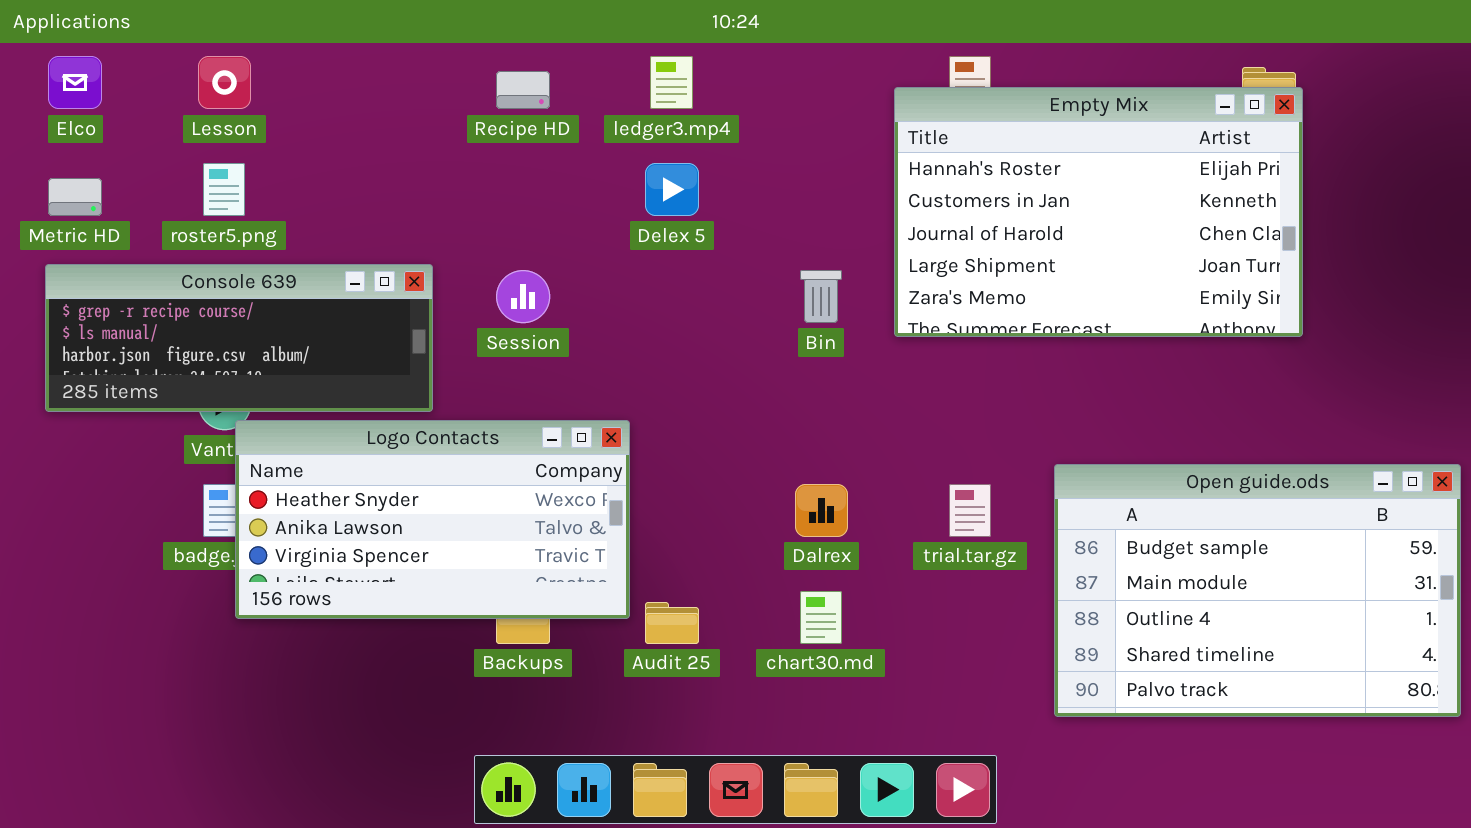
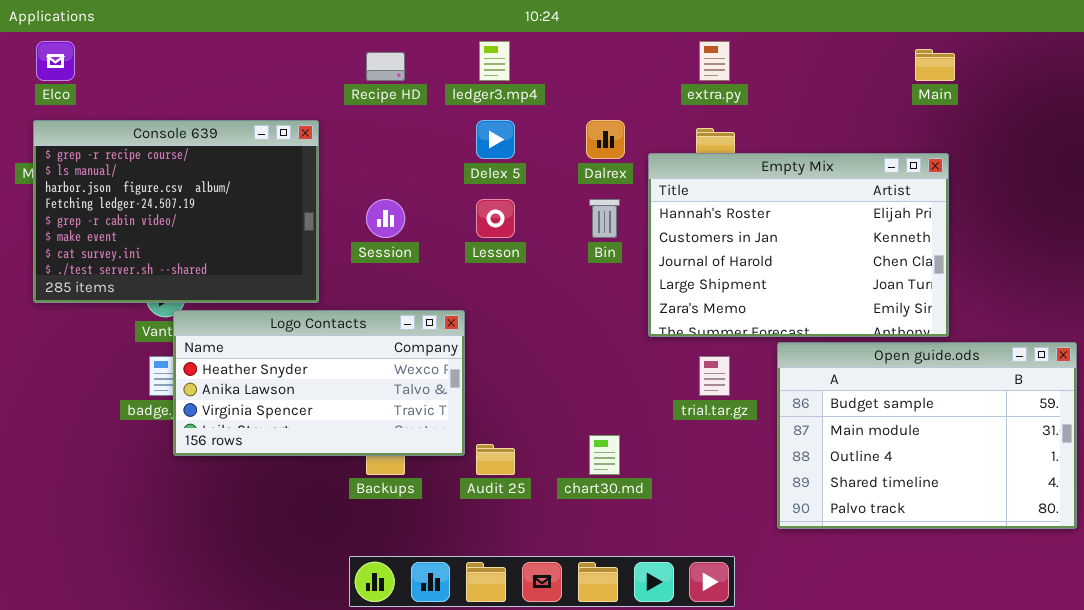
Lesson: [198,56,251,109] -> [476,199,515,238], moved
Empty Mix: [894,87,1303,337] -> [648,153,949,337], moved
Console 639: [45,264,433,412] -> [33,120,319,303], resized
Dalrex: [795,484,848,537] -> [586,120,625,159], moved

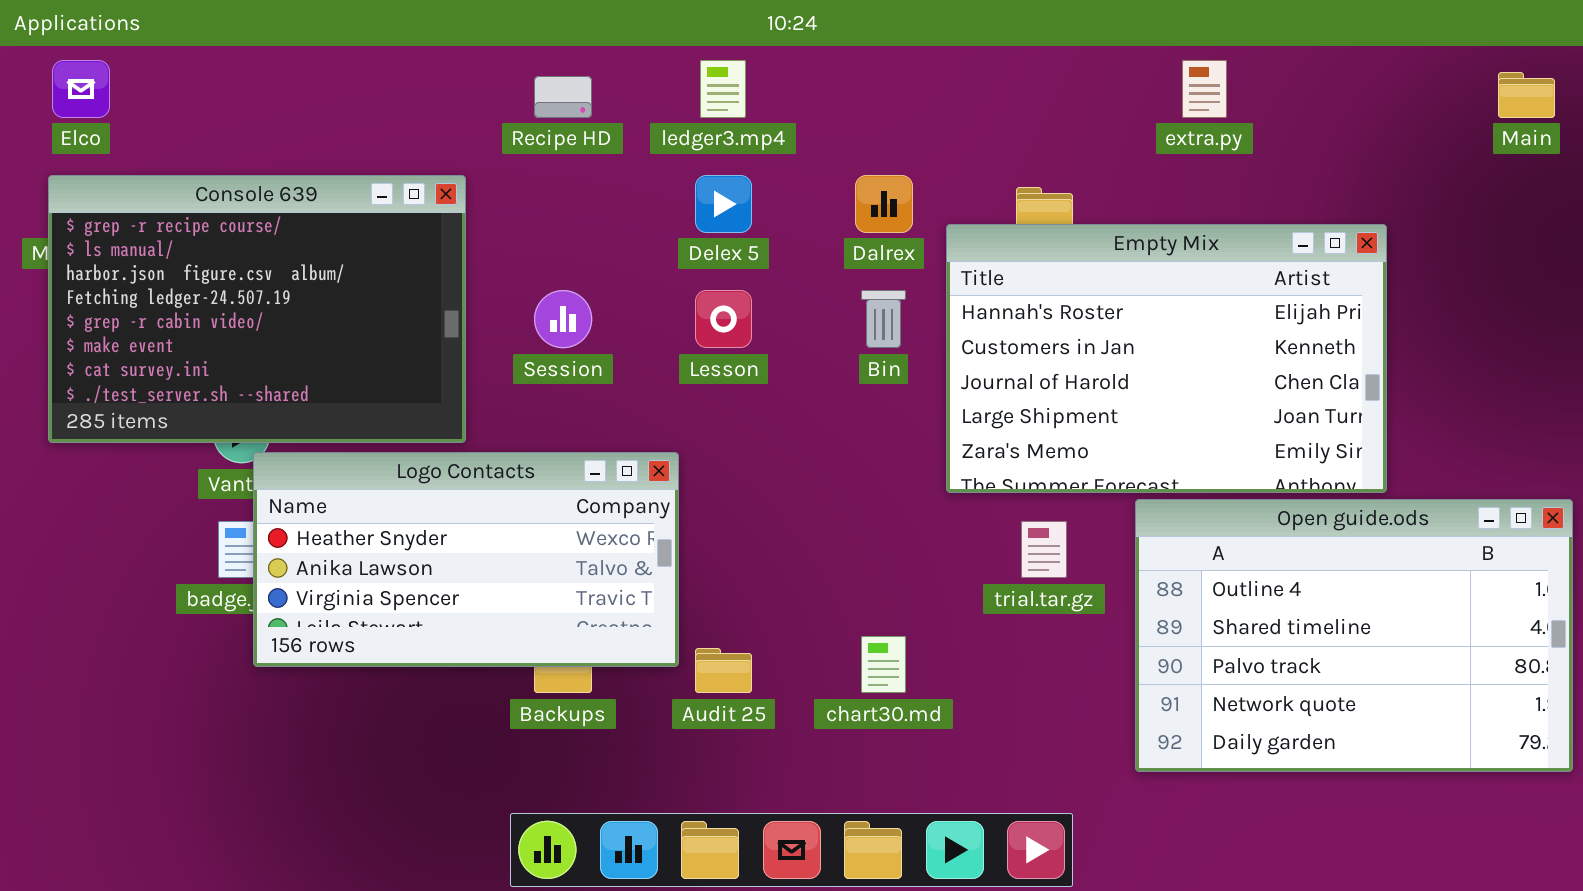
extra.py: [699,41,730,81] -> [1182,60,1227,118], moved
Main: [915,49,955,81] -> [1498,72,1555,118], moved
Open guide.ods: [777,342,1077,529] -> [1135,499,1573,772], scrolled down 2 rows

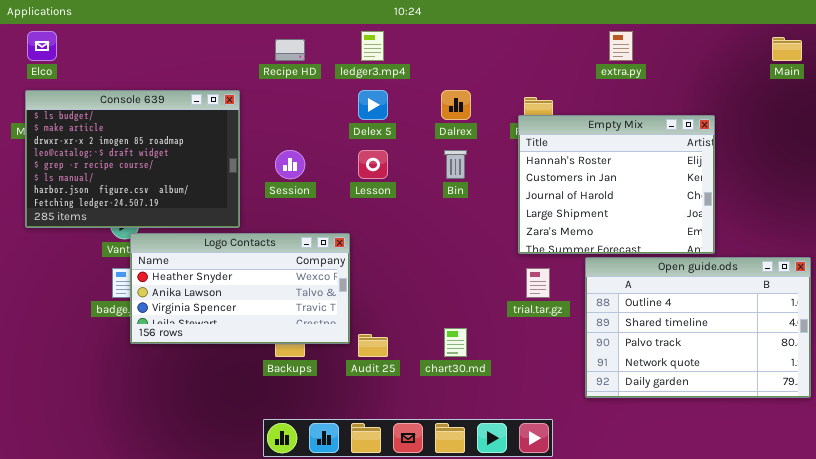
Console 639: [48,175,466,443] -> [25,90,240,228], scrolled up 4 rows
Empty Mix: [946,224,1387,493] -> [518,115,715,254], resized

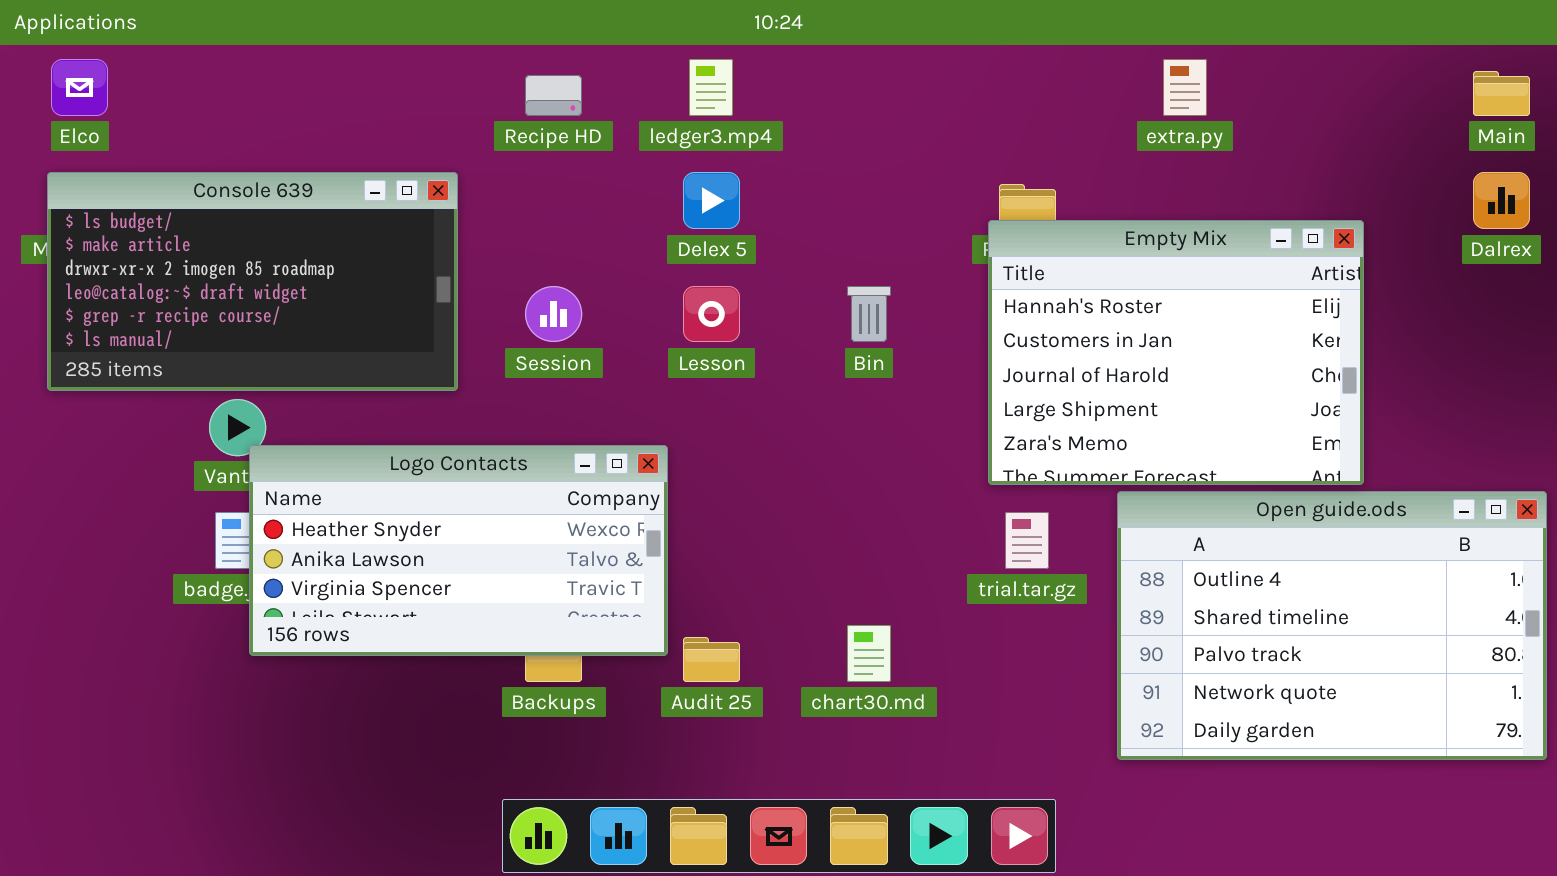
Console 639: [25,90,240,228] -> [47,172,458,391], resized
Dalrex: [441,90,471,120] -> [1473,172,1530,229], moved

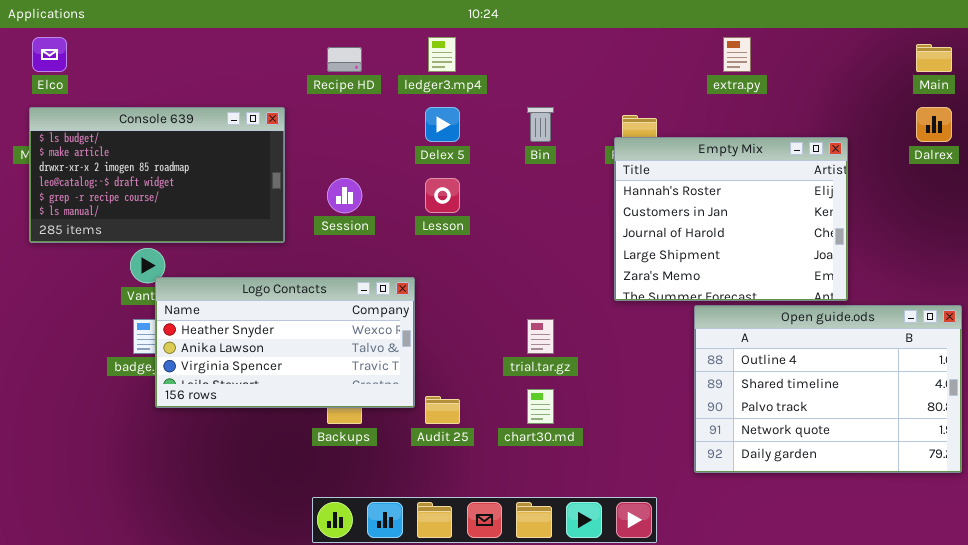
Bin: [847,286,891,342] -> [527,107,554,142], moved
trial.tar.gz: [1005,512,1049,569] -> [527,319,554,354], moved

